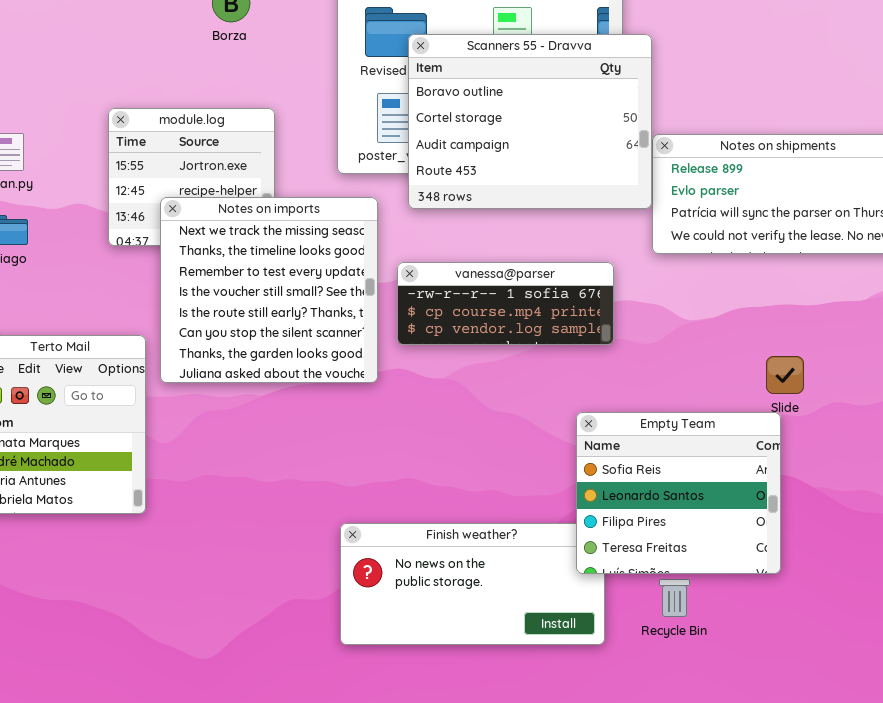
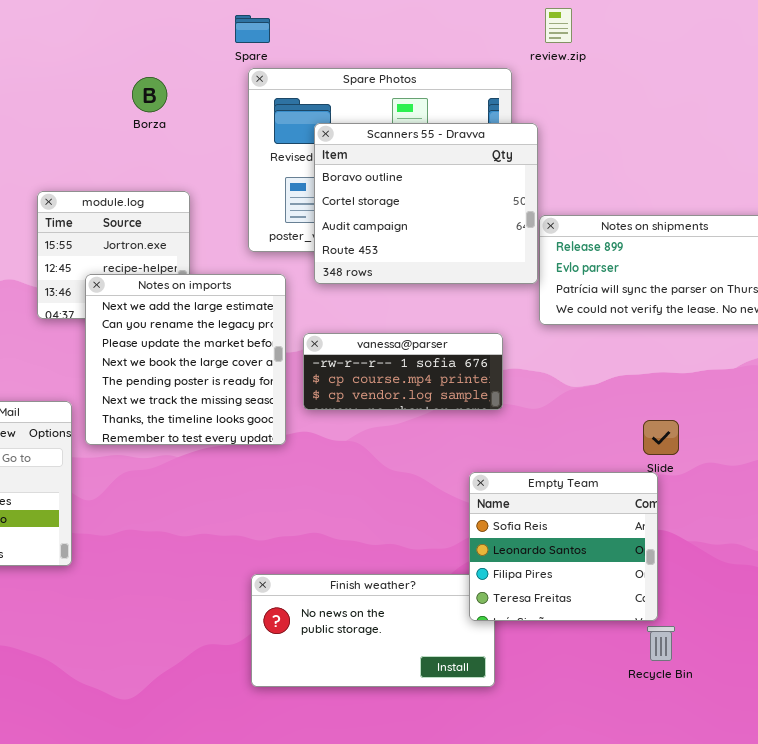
Notes on imports: [160,197,378,383] -> [85,274,286,445], scrolled up 5 rows
Recycle Bin: [659,579,690,617] -> [647,626,675,661], moved

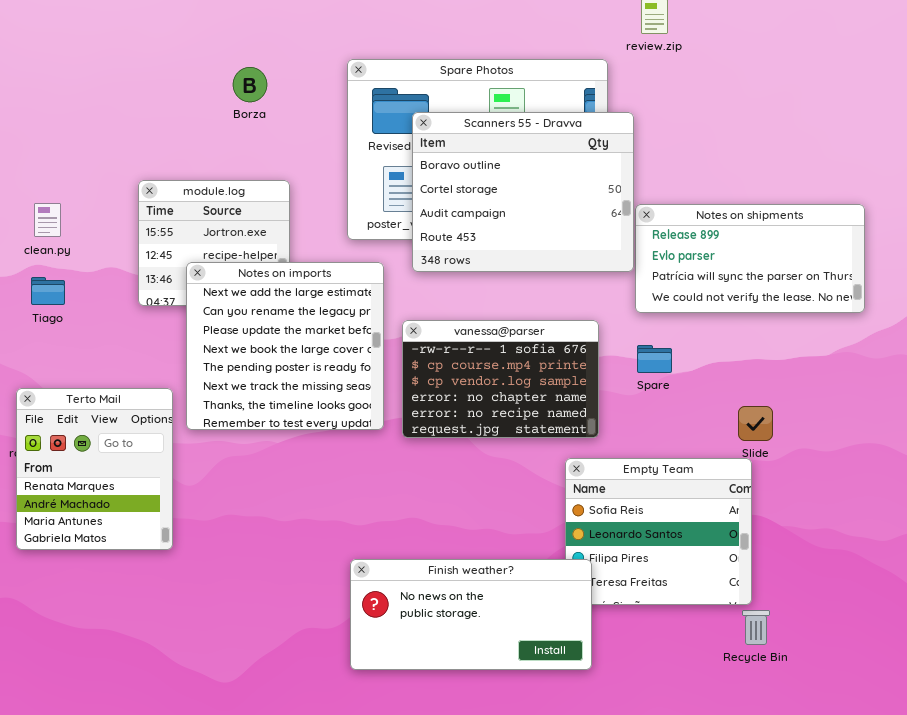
Spare: [235,15,270,43] -> [637,345,672,373], moved
vanessa@parser: [303,333,503,410] -> [402,320,599,438], resized
Finish weather?: [251,574,495,687] -> [350,559,592,670], raised

